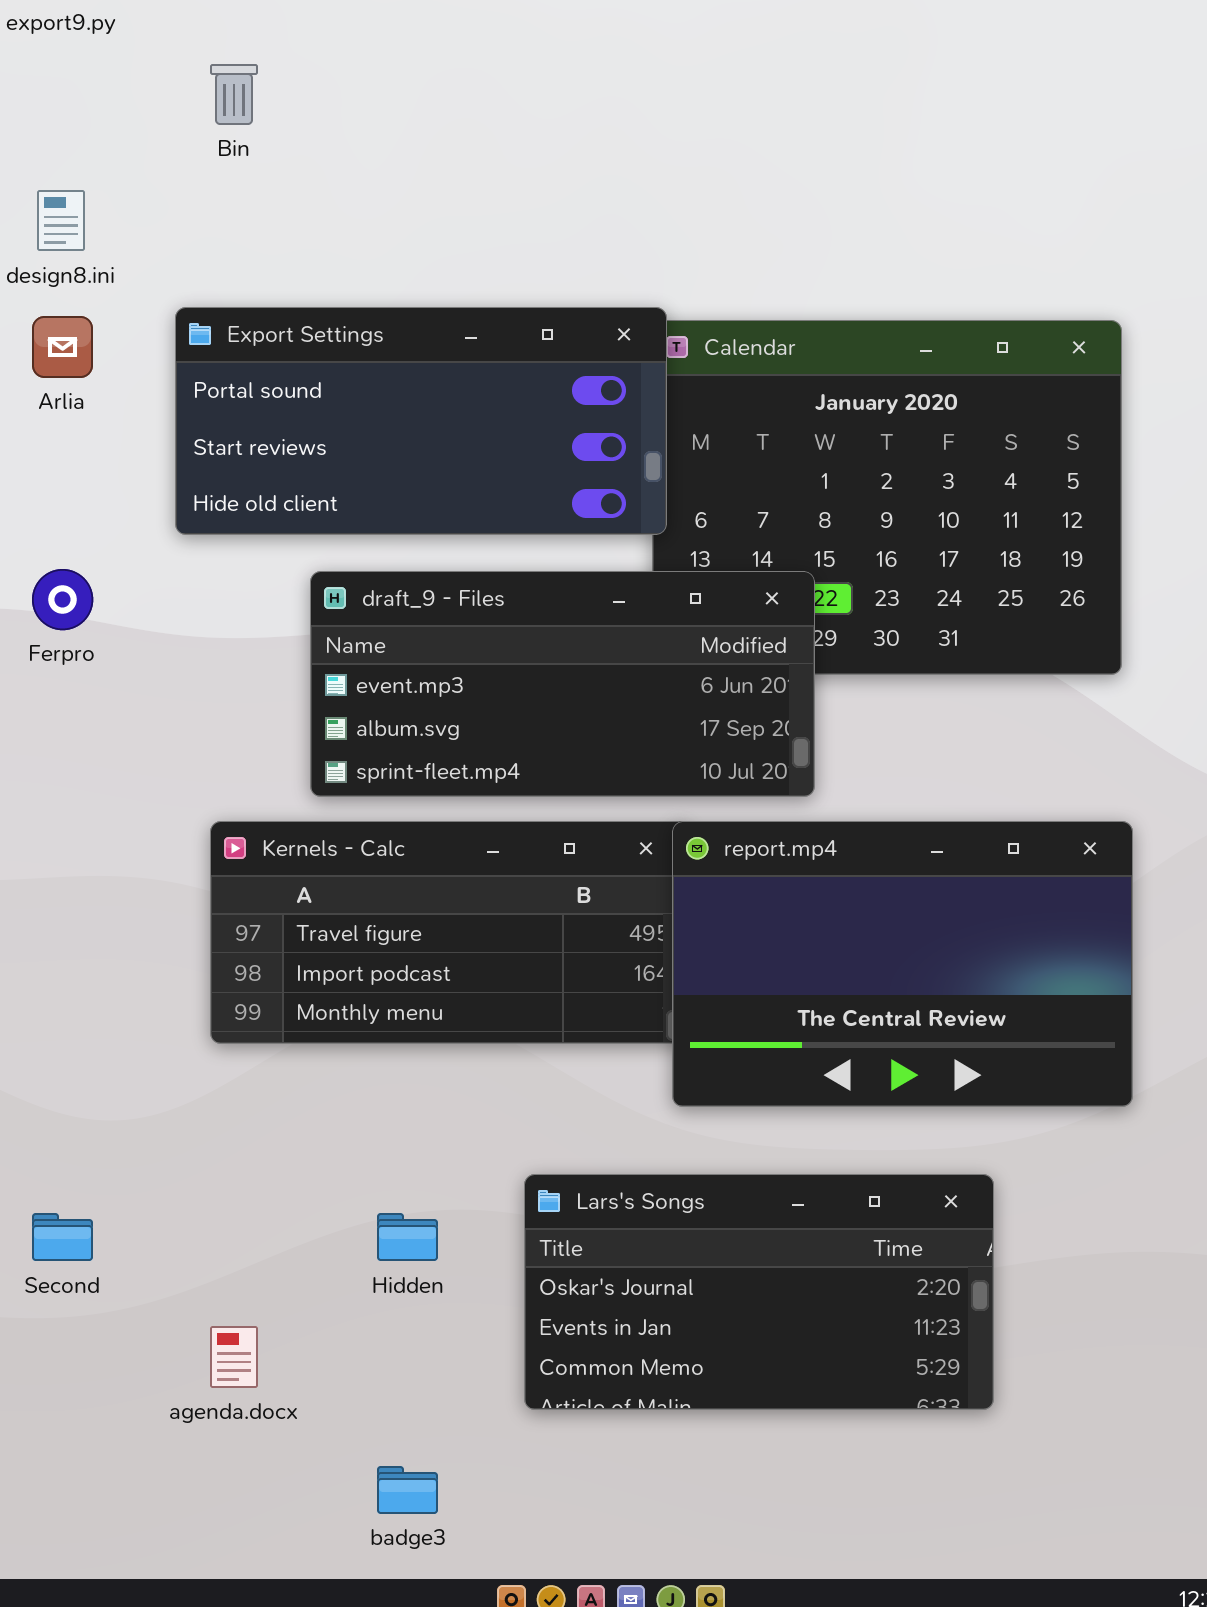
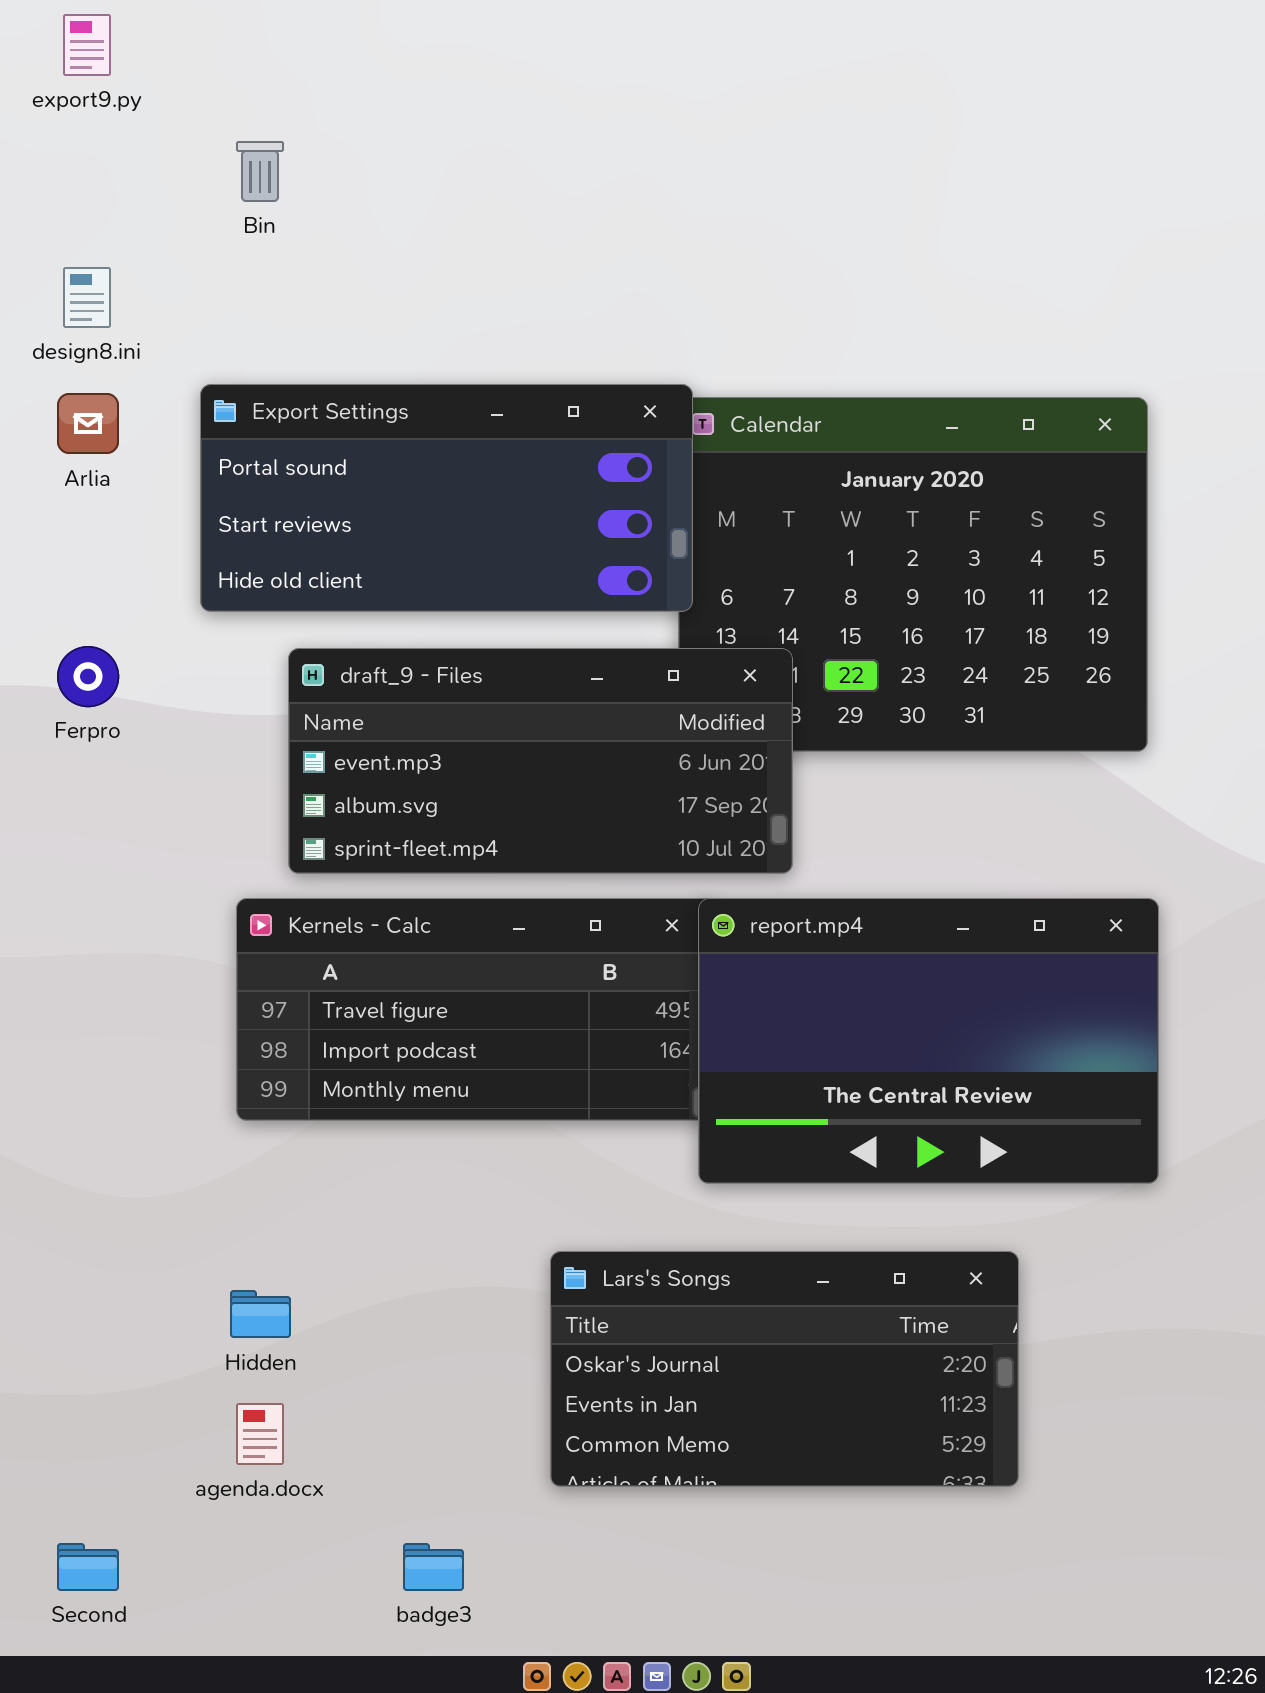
draft_9 - Files: [310,571,815,797] -> [288,648,793,874], moved
Second: [32,1213,93,1261] -> [57,1543,119,1591], moved
Hidden: [377,1213,438,1261] -> [230,1290,291,1338], moved

